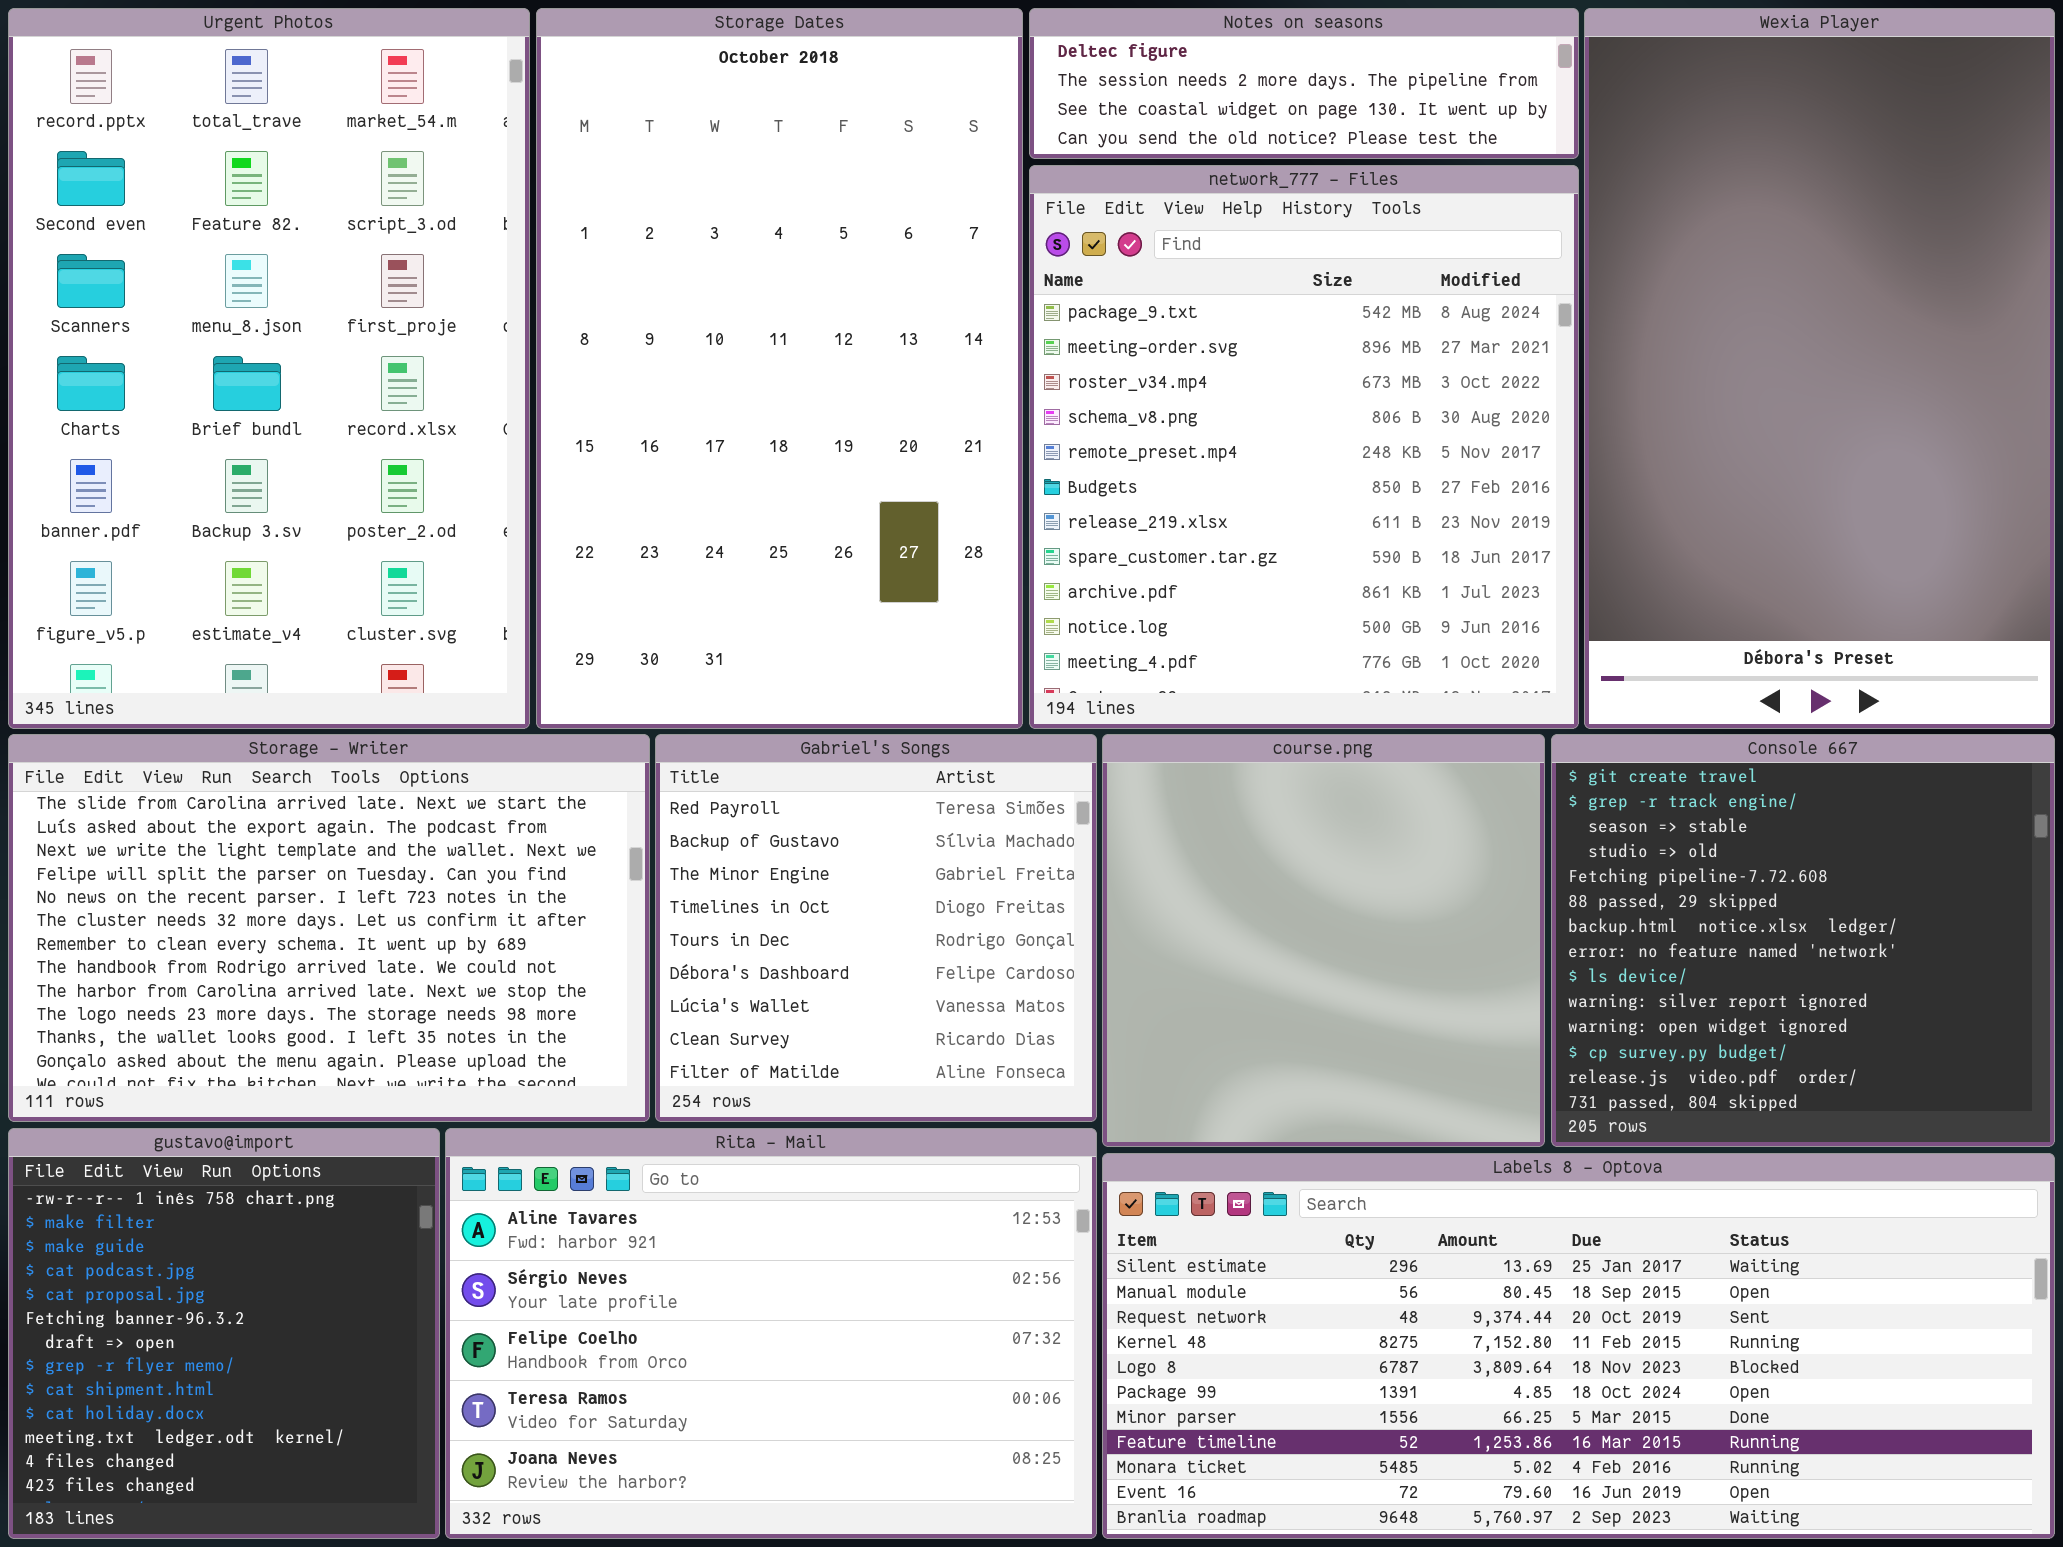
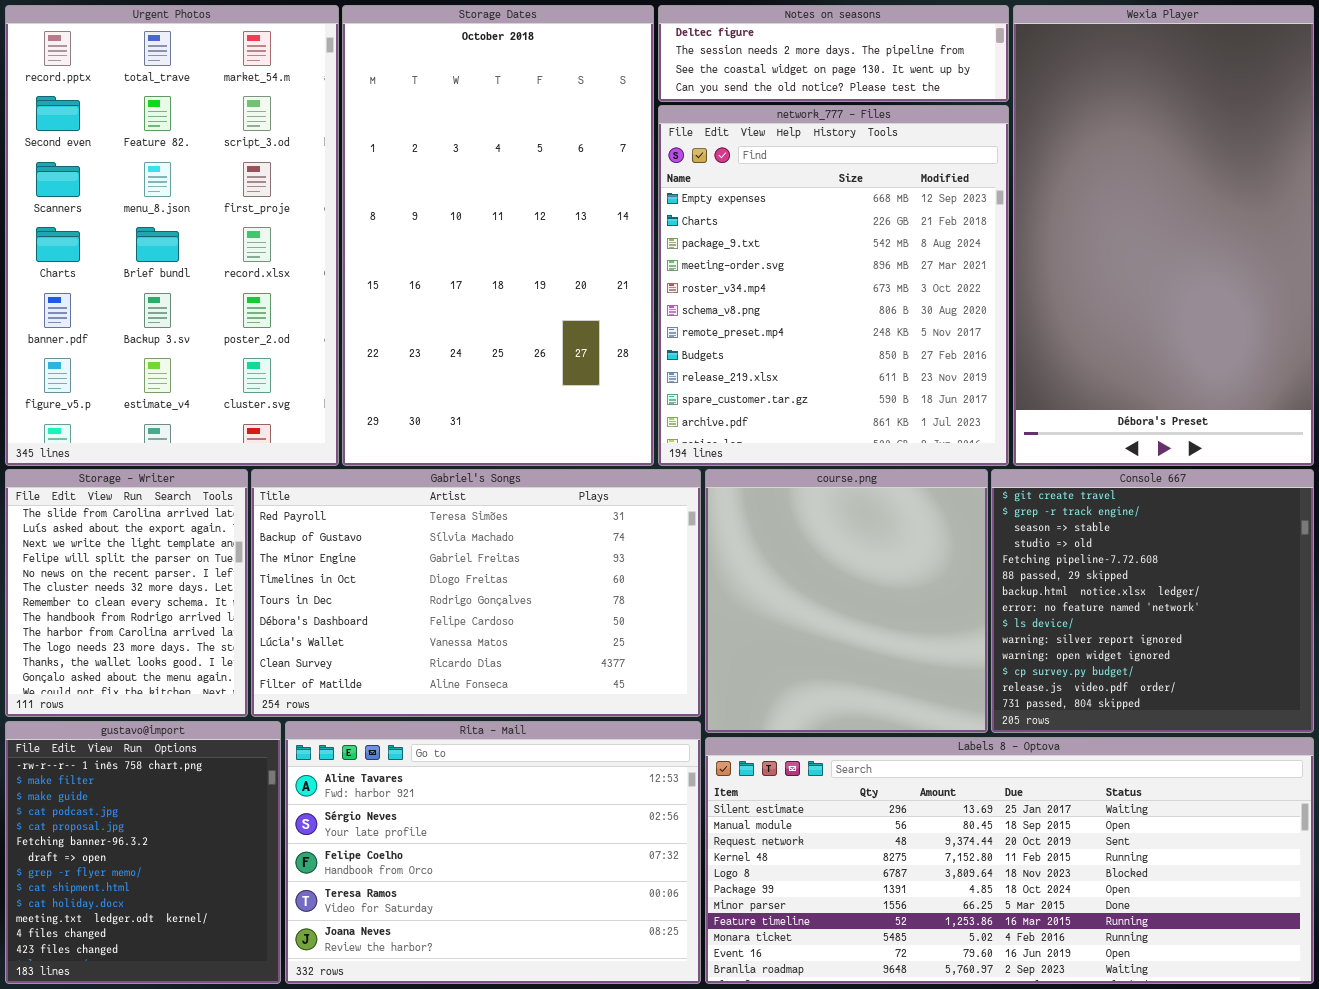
network_777 - Files: [1029,165,1579,729] -> [658,105,1009,466], scrolled up 2 rows
Storage - Writer: [8,734,650,1122] -> [5,469,248,717], resized
Gabriel's Songs: [655,734,1097,1122] -> [251,469,701,717], resized

